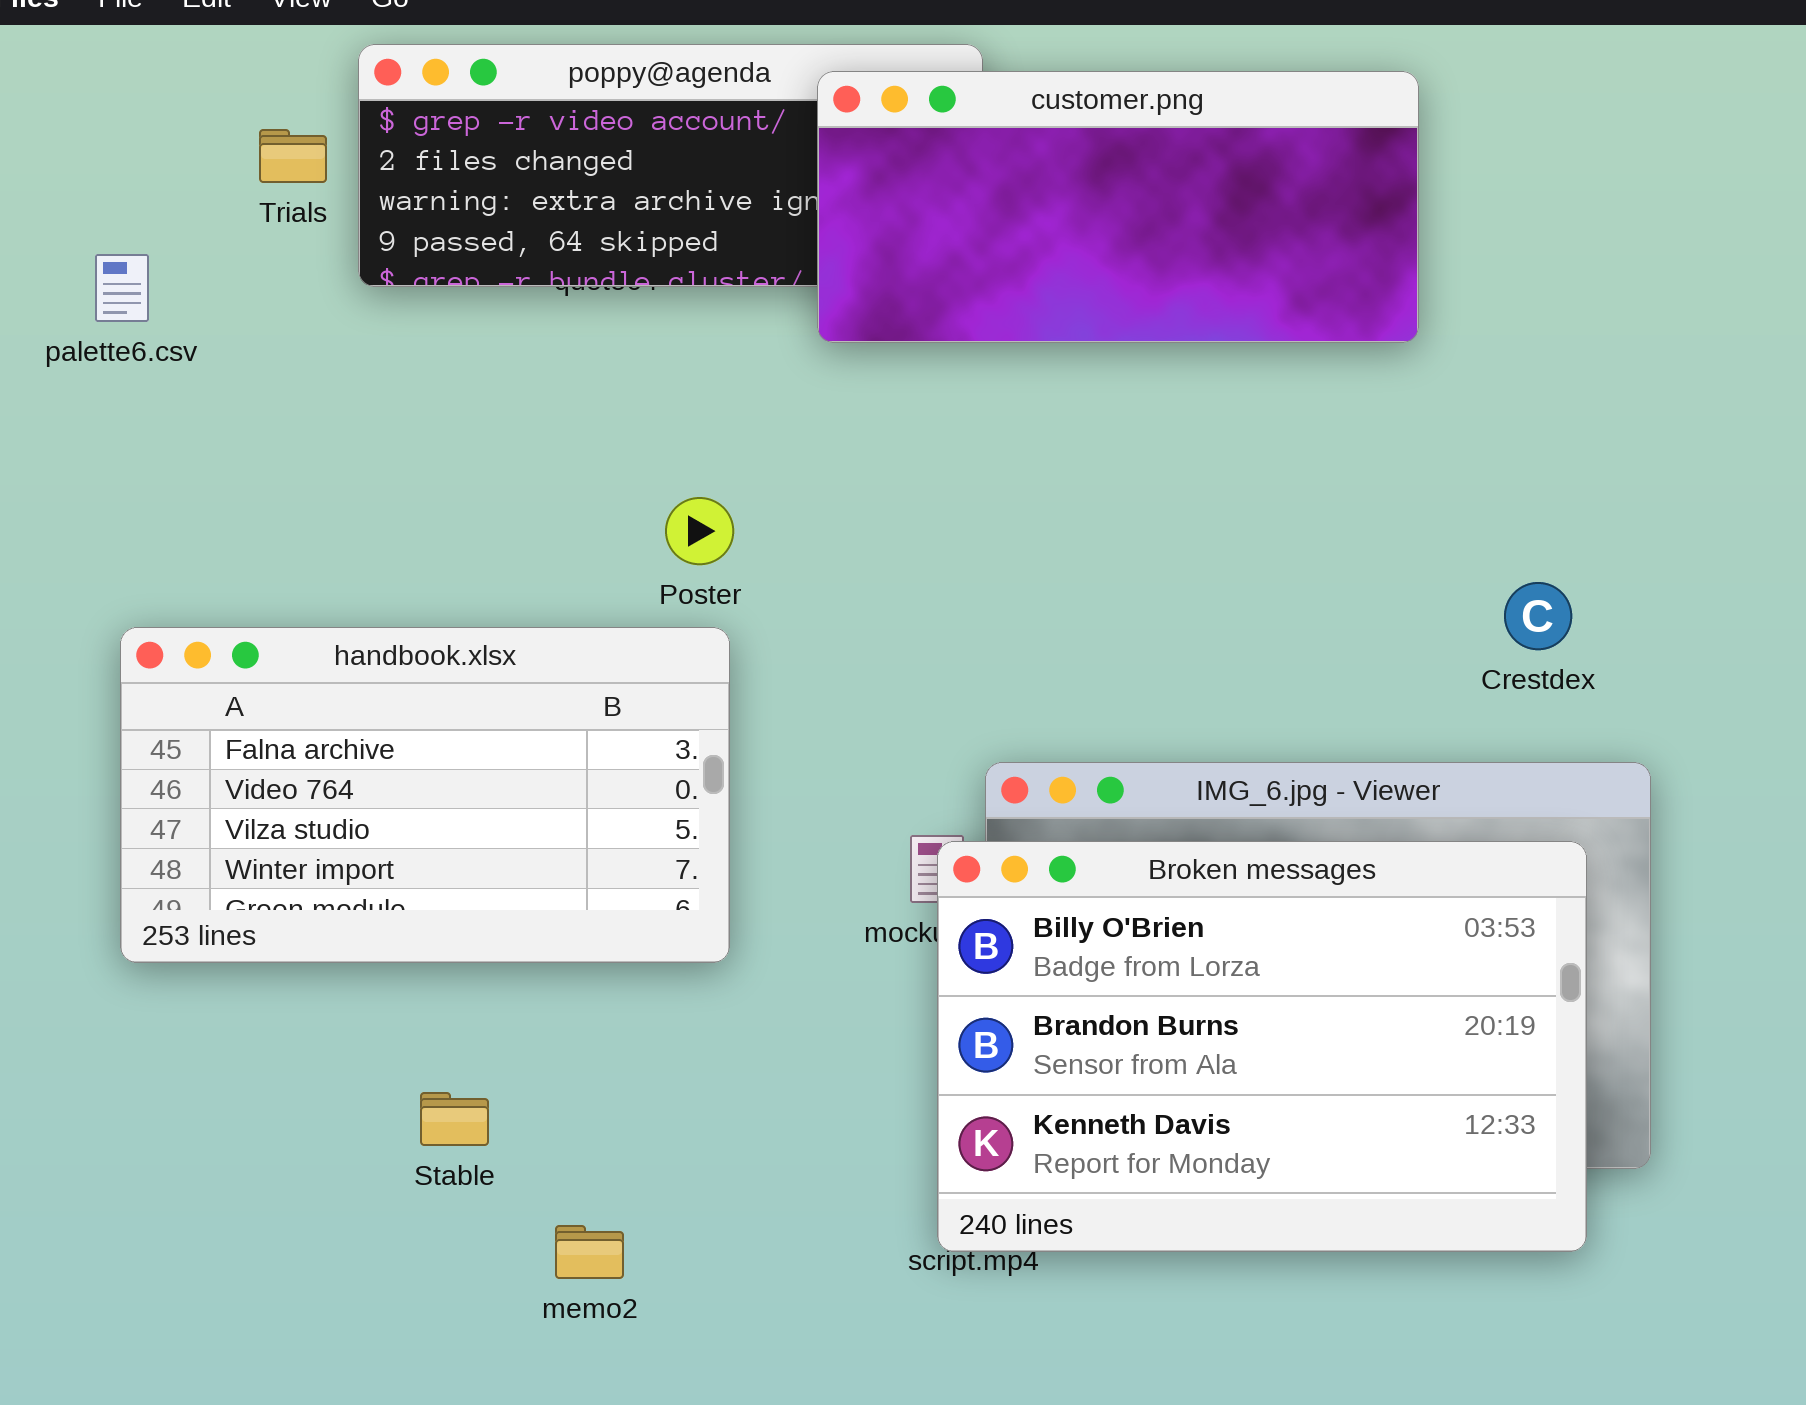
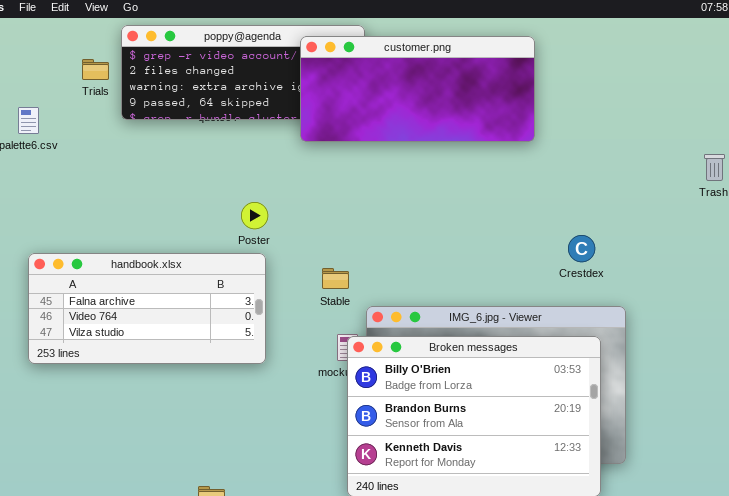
handbook.xlsx: [120,627,730,963] -> [28,253,266,364], resized
Stable: [420,1092,489,1146] -> [322,268,349,289], moved

